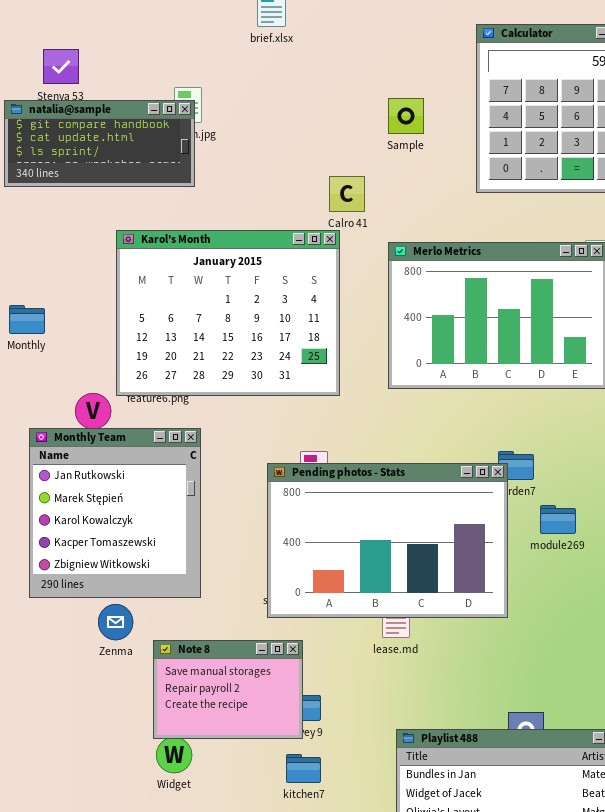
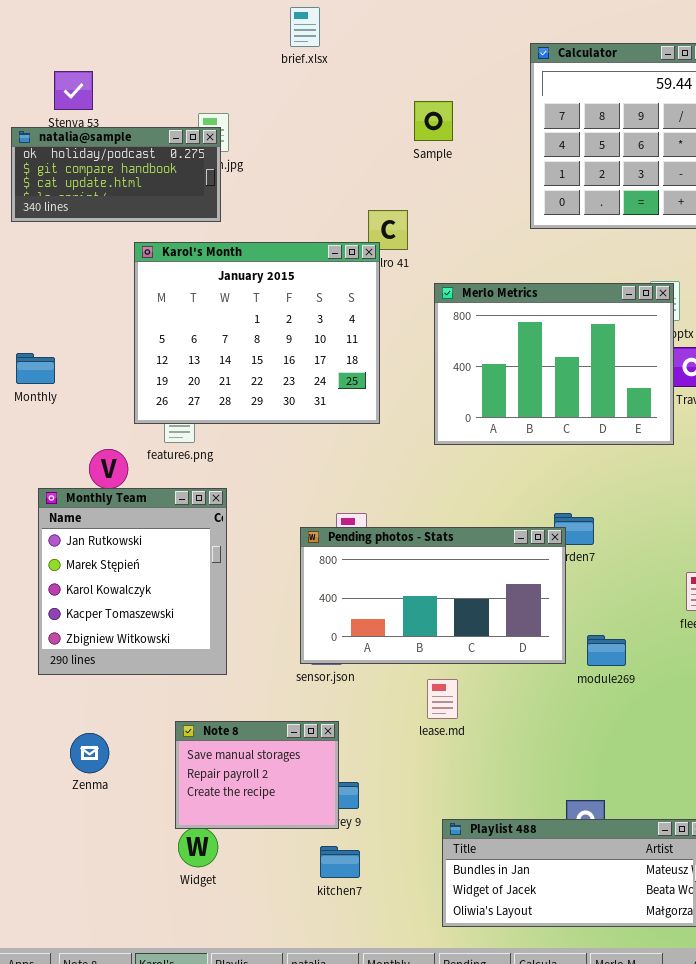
Sample: [388,98,424,134] -> [414,101,453,141], moved
natalia@sample: [4,100,195,187] -> [11,127,221,222], scrolled up 1 row
Karol's Month: [116,230,340,396] -> [134,242,380,424], moved
Pending photos - Stats: [267,463,508,618] -> [300,527,566,664], resized
module269: [540,505,576,534] -> [587,635,626,666], moved
Zenma: [98,604,133,640] -> [70,733,109,773], moved

